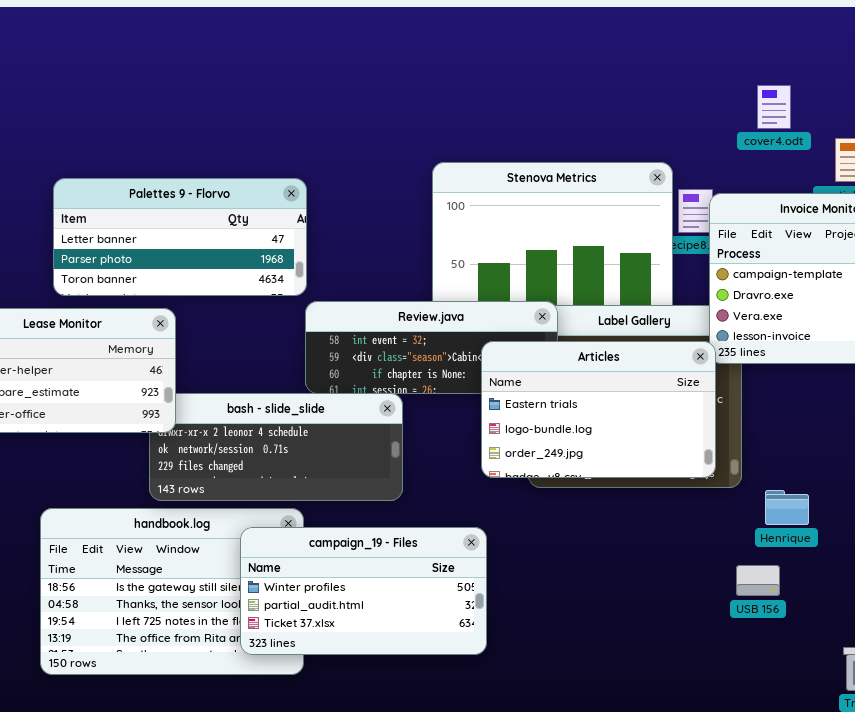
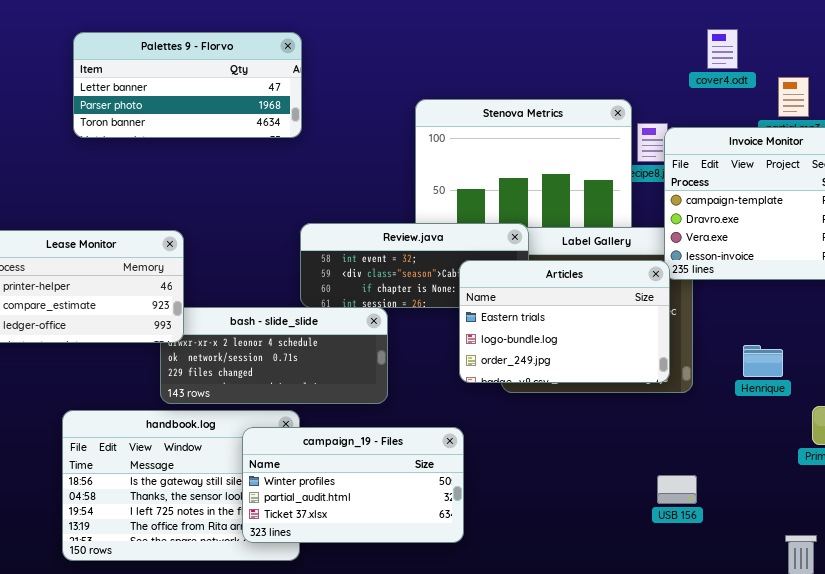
Palettes 9 - Florvo: [53,178,307,296] -> [73,32,302,138], moved
Henrique: [765,490,809,525] -> [743,345,783,377], moved
USB 156: [736,565,780,596] -> [657,475,697,504], moved

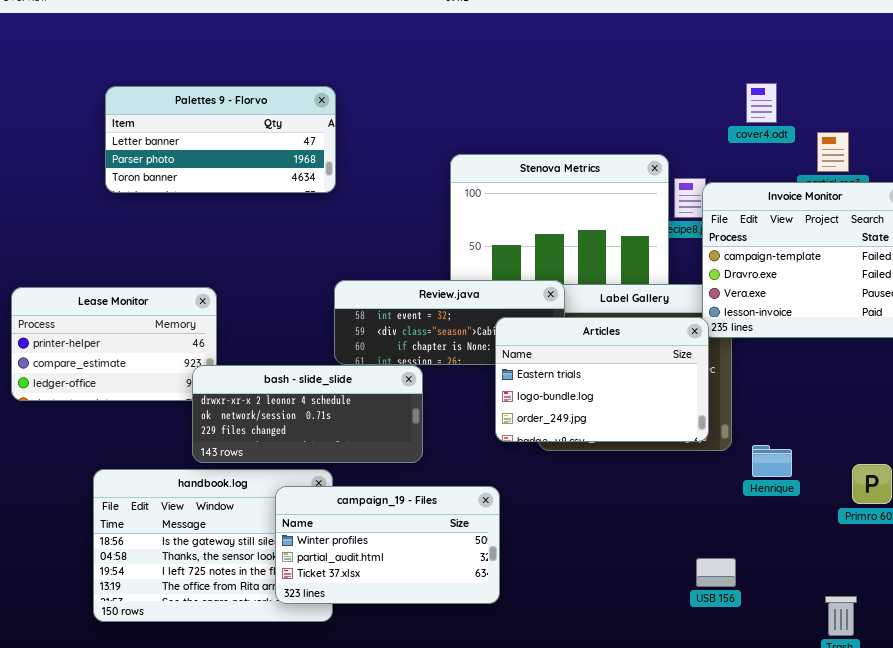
bash - slide_slide: [160,307,388,404] -> [192,365,423,463], raised
Henrique: [743,345,783,377] -> [752,445,792,477], moved
USB 156: [657,475,697,504] -> [696,558,736,587], moved

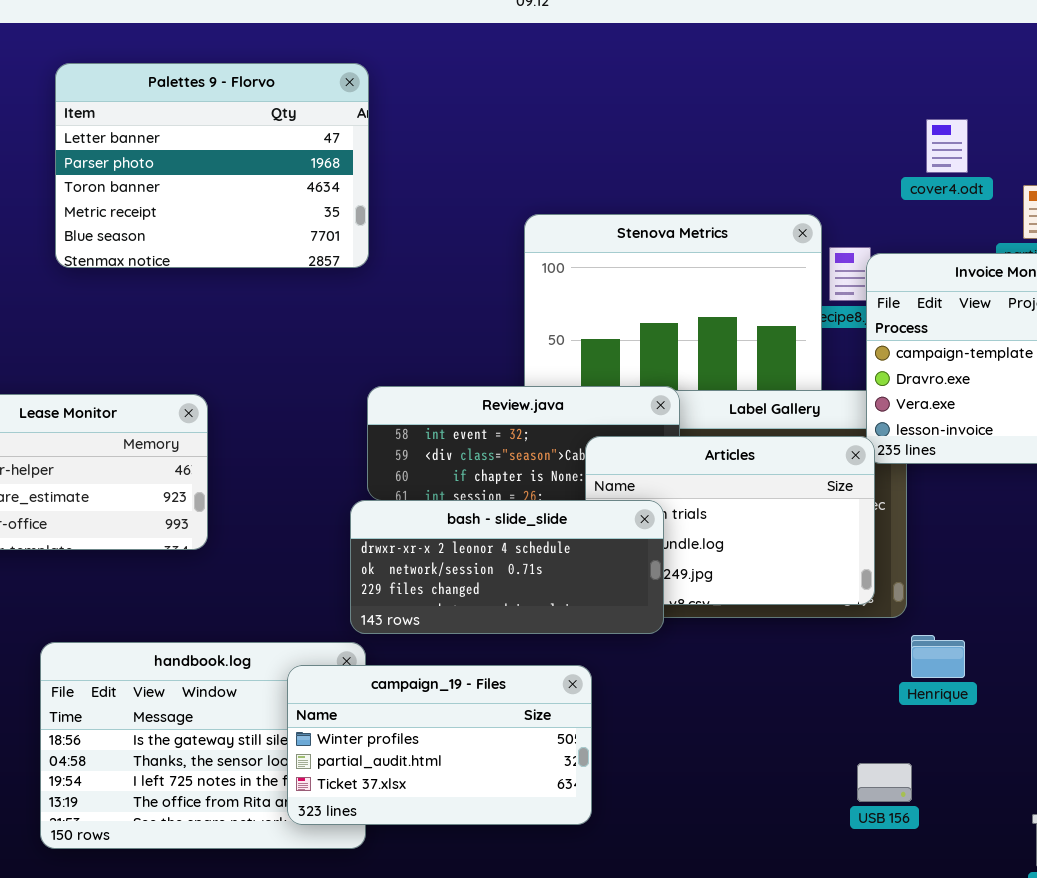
Palettes 9 - Florvo: [105,86,336,193] -> [55,63,369,268], resized
bash - slide_slide: [192,365,423,463] -> [350,500,664,634], moved
Henrique: [752,445,792,477] -> [911,635,965,678], moved

